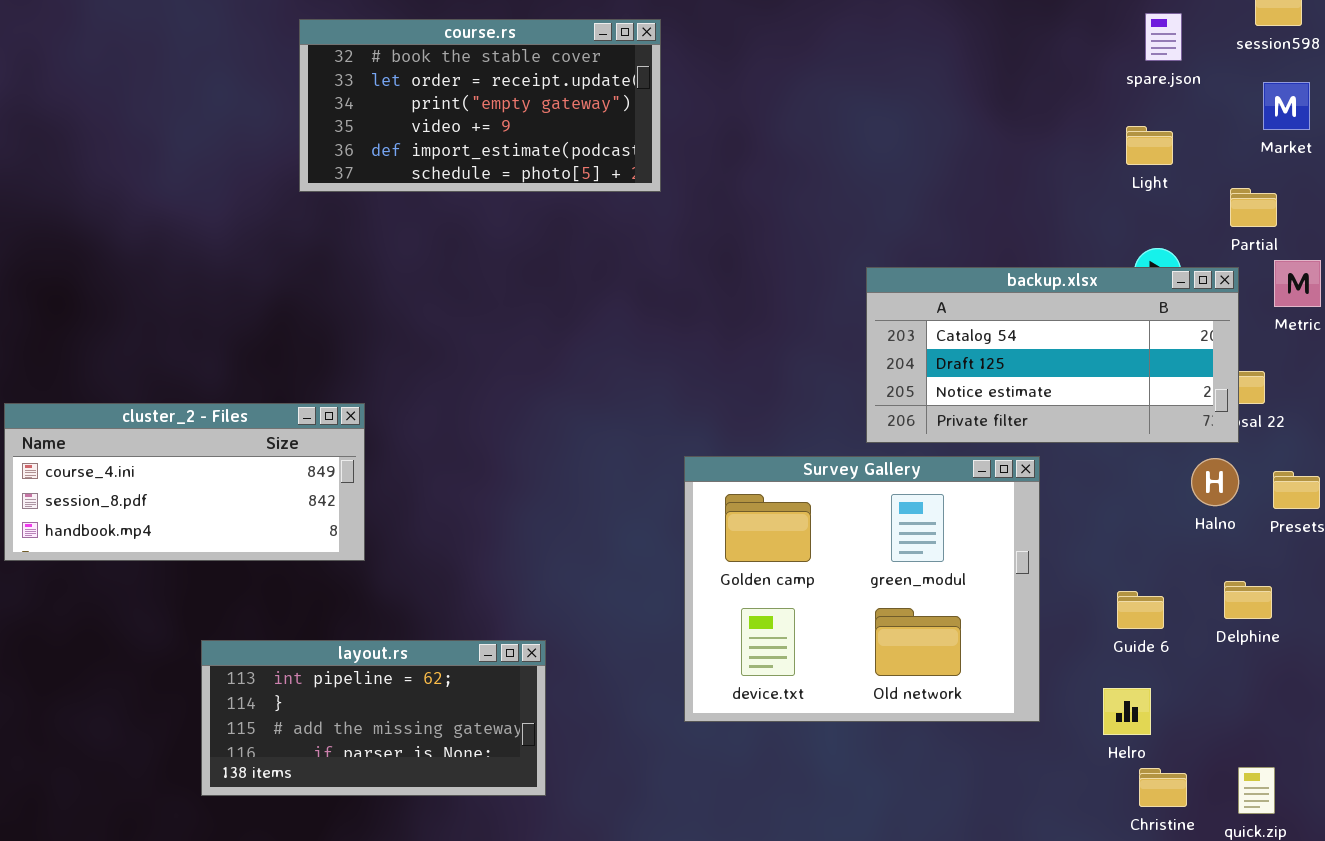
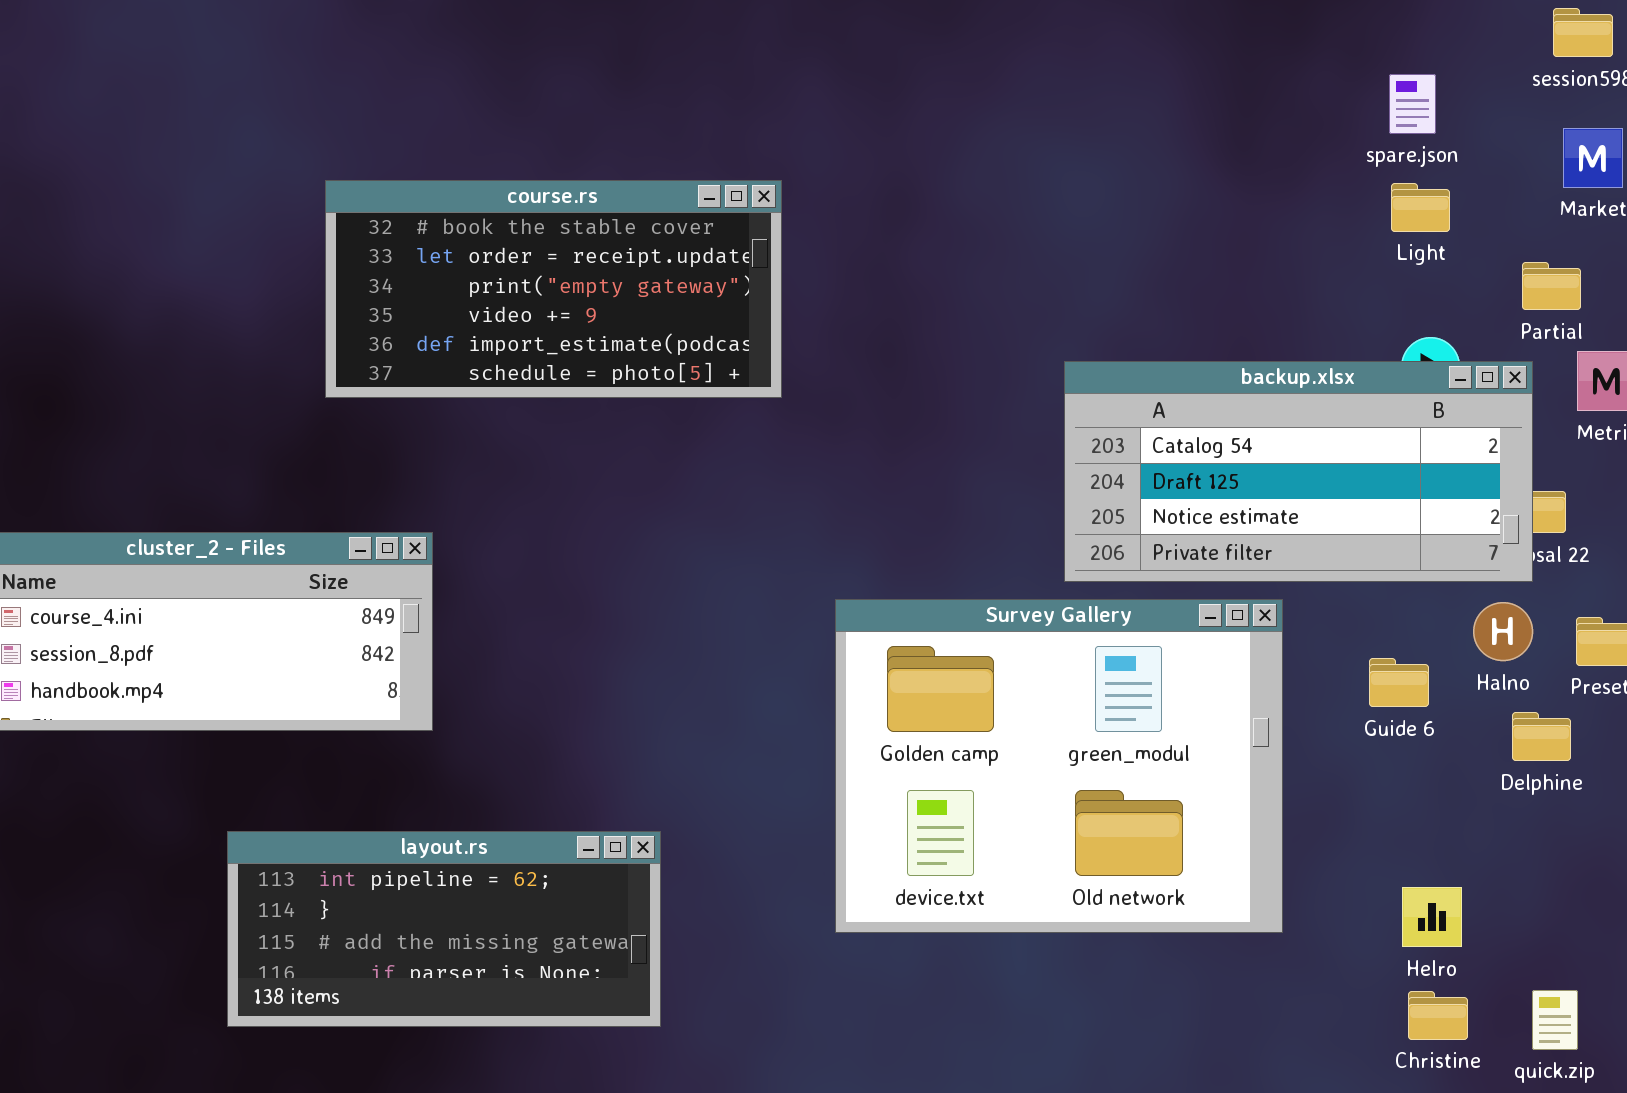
spare.json: [1145,13,1182,61] -> [1389,74,1436,134], moved
course.rs: [299,19,661,192] -> [325,180,782,398], moved
Delphine: [1224,581,1272,619] -> [1512,712,1571,761], moved
Guide 6: [1117,591,1164,629] -> [1369,658,1429,707], moved
Helro: [1103,688,1151,735] -> [1402,887,1462,947], moved

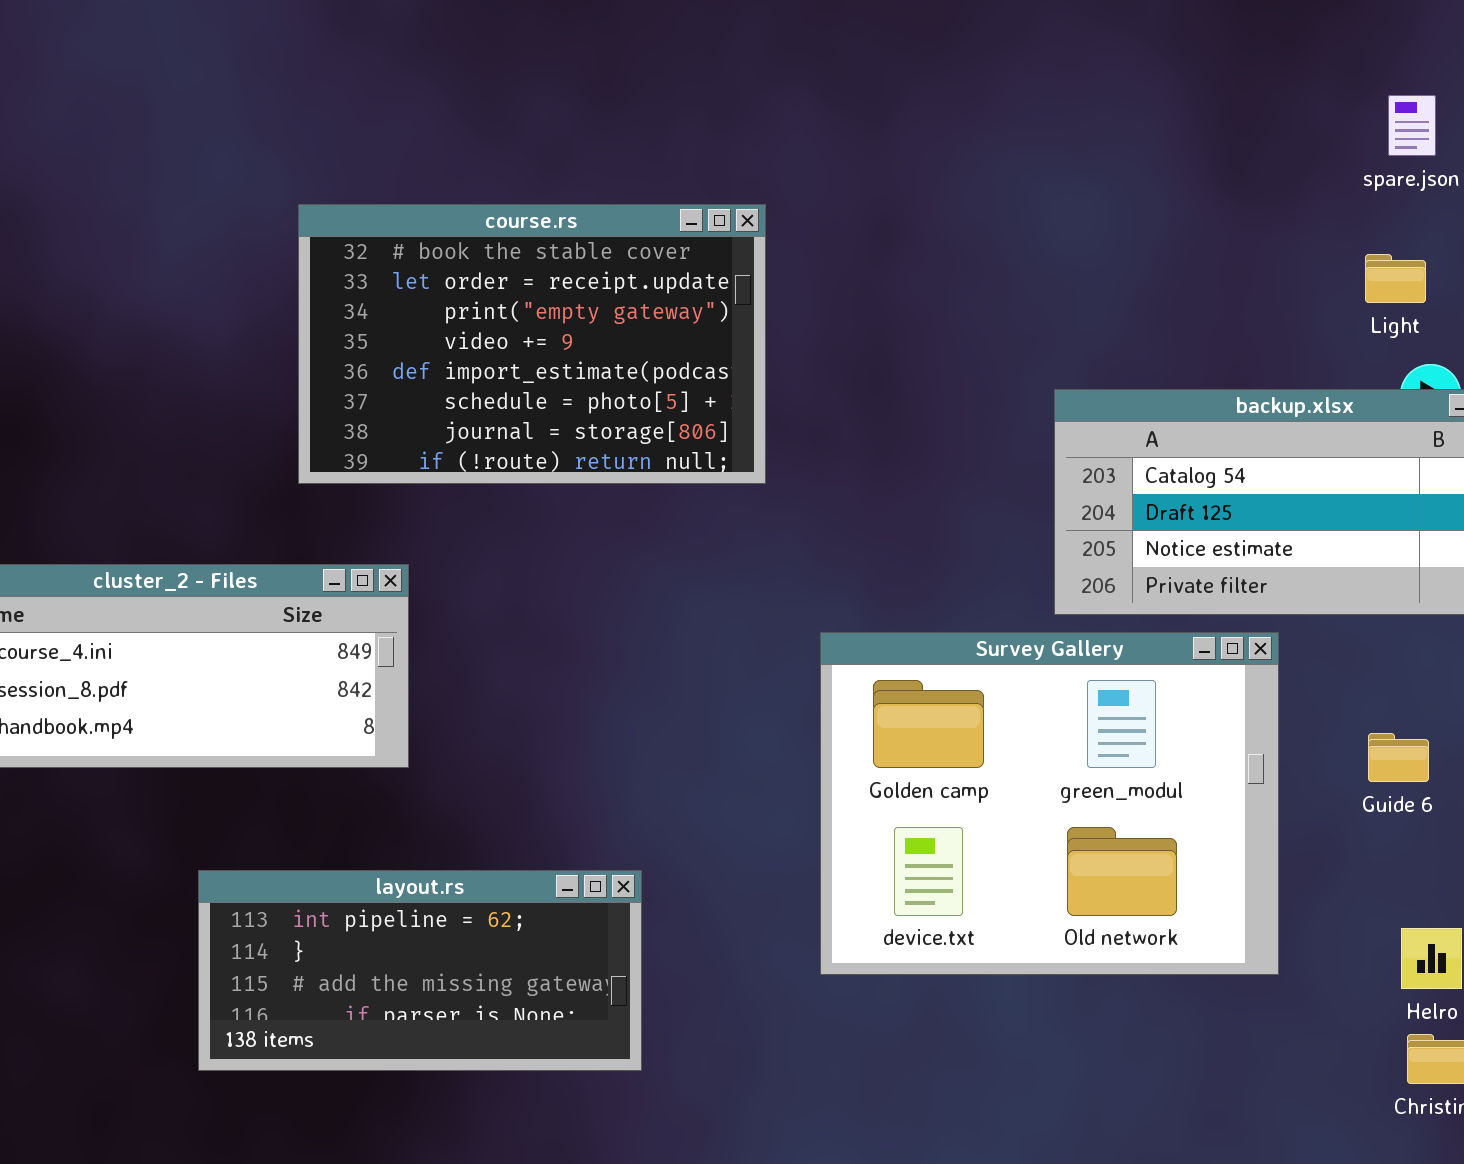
course.rs: [325,180,782,398] -> [298,204,766,484], resized
Light: [1391,183,1450,232] -> [1365,254,1426,303], moved
Guide 6: [1369,658,1429,707] -> [1368,733,1429,782], moved

